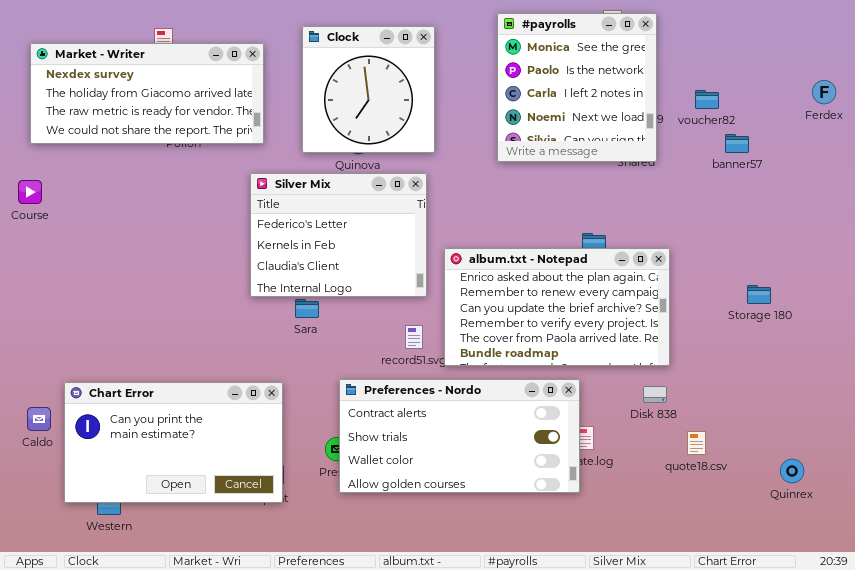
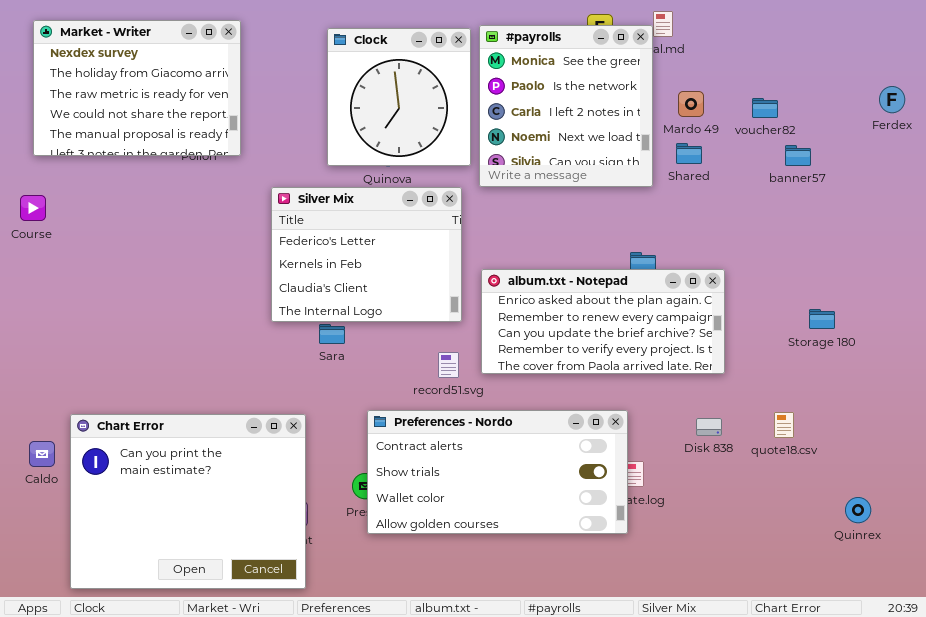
#payrolls: [497,13,657,162] -> [479,25,653,187], moved
Market - Writer: [30,43,264,144] -> [33,20,241,156], resized
album.txt - Notepad: [444,248,670,366] -> [481,269,725,374], resized
Chart Error: [64,382,283,503] -> [70,414,306,589], resized
quote18.csv: [687,431,706,455] -> [774,412,794,438], moved

